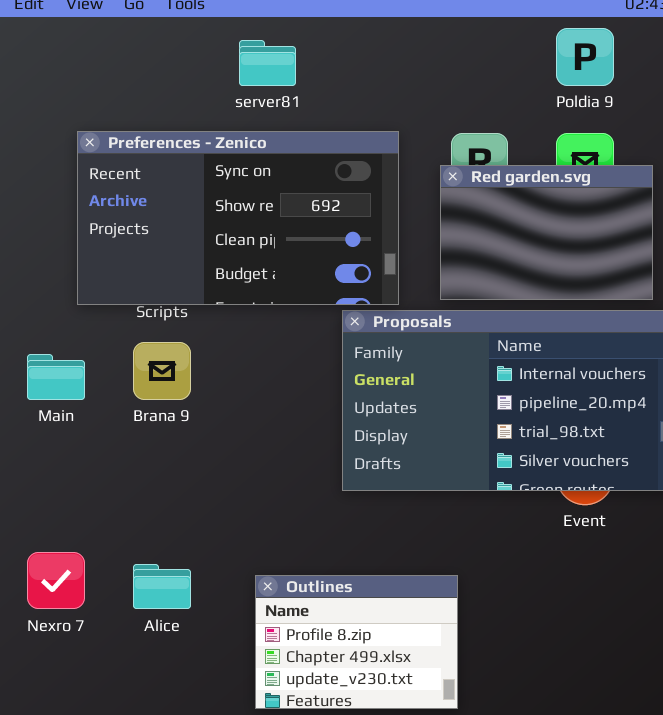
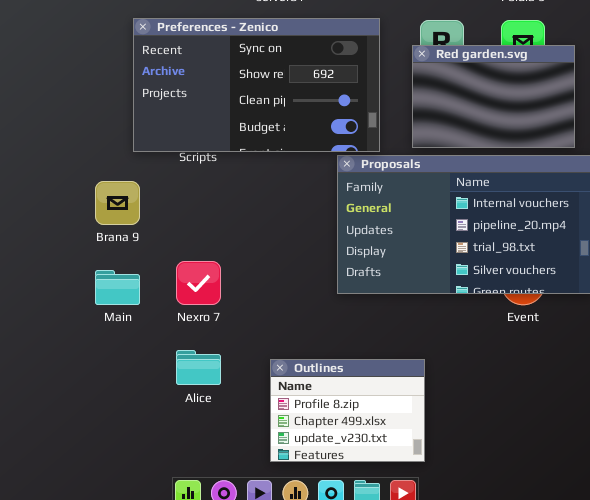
Brana 9: [133,342,191,400] -> [95,181,140,225], moved
Main: [27,354,85,400] -> [95,270,140,305], moved
Nexro 7: [27,552,85,609] -> [176,261,221,305], moved

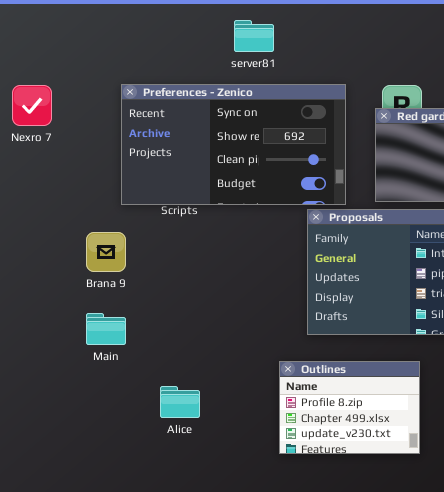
Nexro 7: [176,261,221,305] -> [12,85,52,126], moved
Outlines: [270,359,425,462] -> [279,361,420,454], moved

